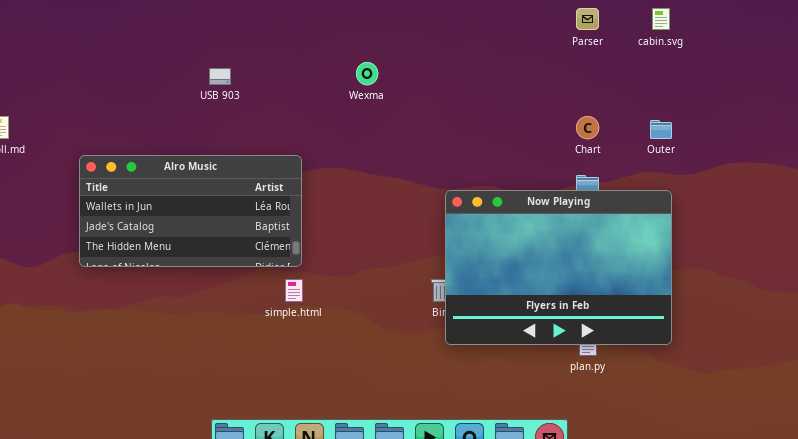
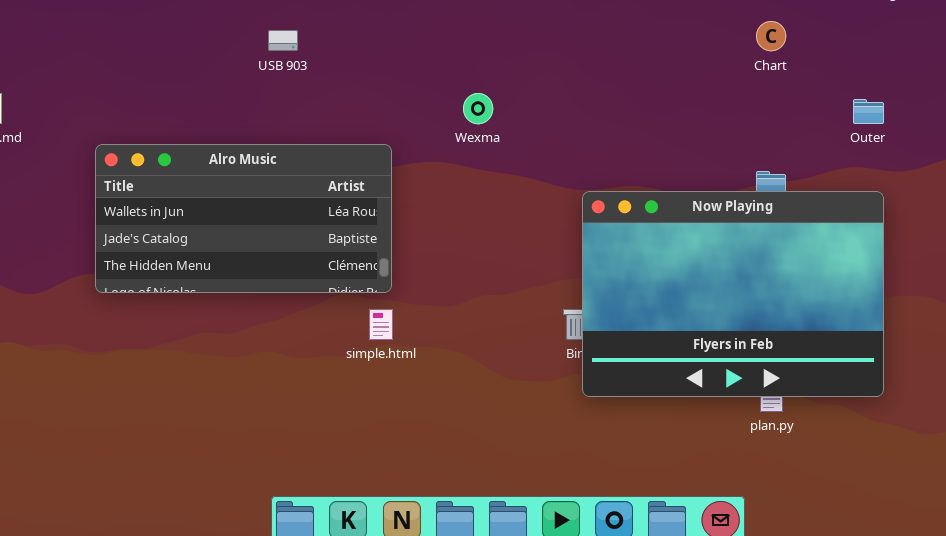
Wexma: [356,62,378,85] -> [463,93,493,124], moved
Chart: [576,116,599,139] -> [756,21,786,51], moved

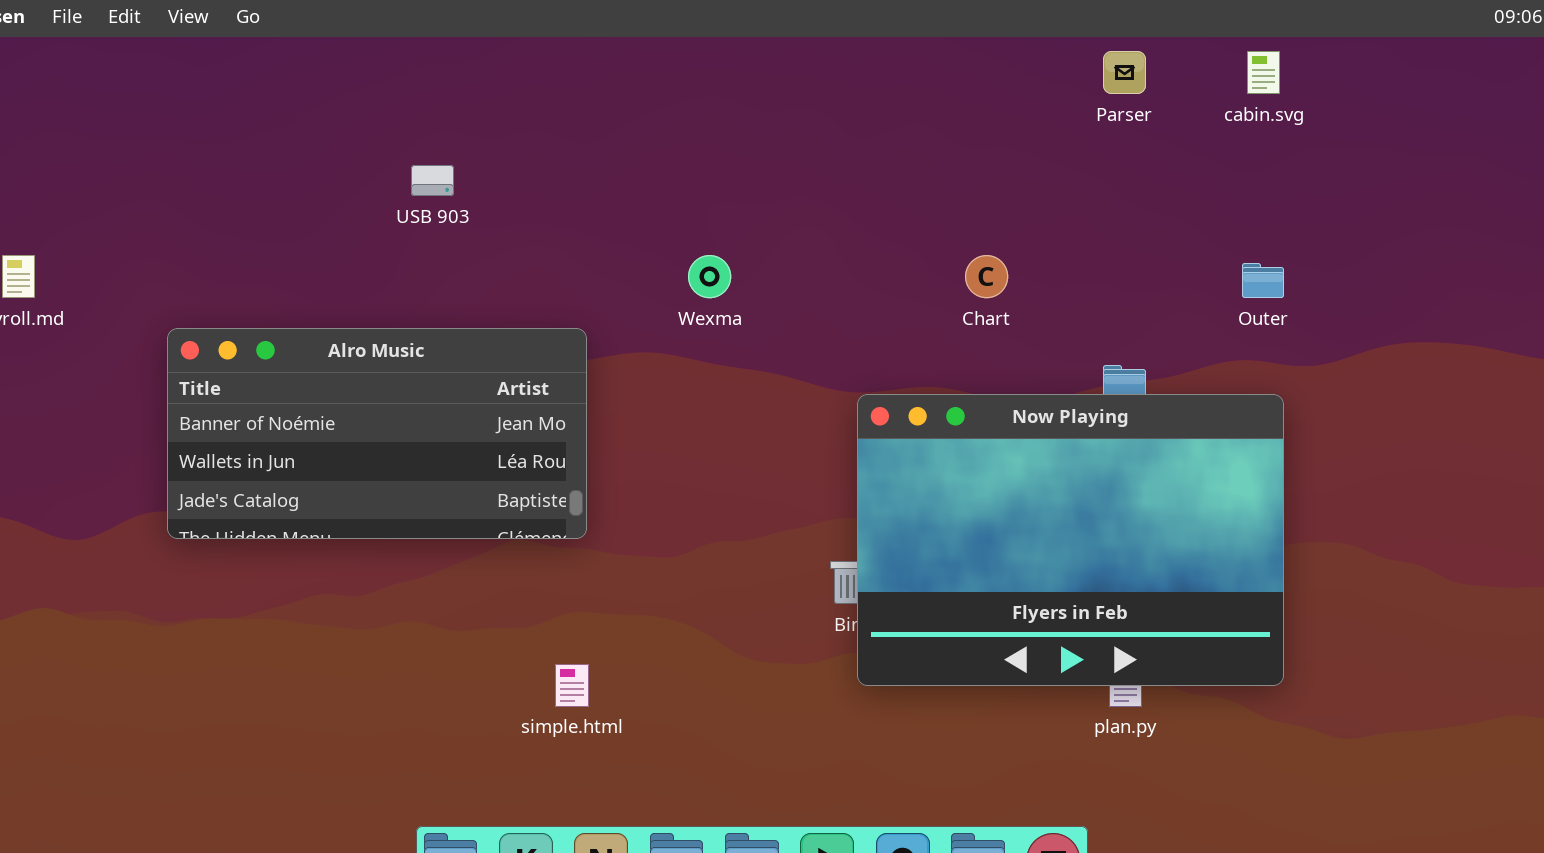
Chart: [756,21,786,51] -> [965,255,1008,298], moved
Alro Music: [95,144,392,293] -> [167,328,587,539], scrolled up 1 row
simple.html: [369,309,393,340] -> [555,664,589,707], moved

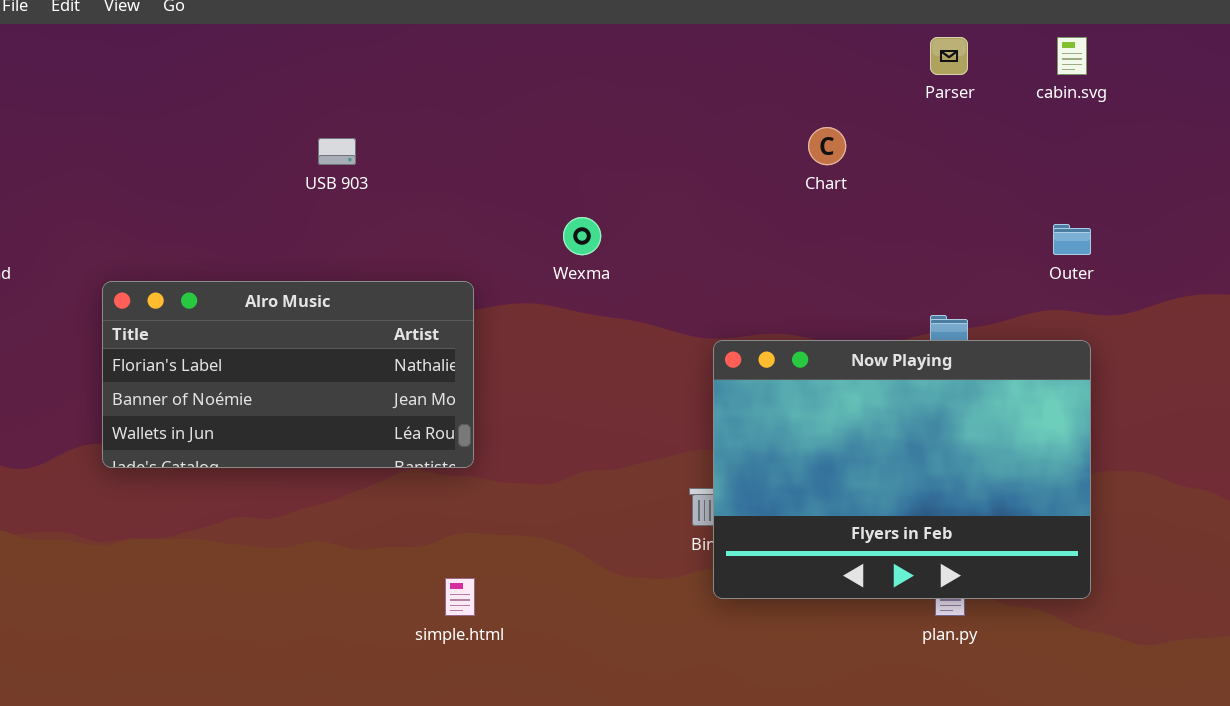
Chart: [965,255,1008,298] -> [808,127,846,165], moved
Alro Music: [167,328,587,539] -> [102,281,474,468], scrolled up 1 row

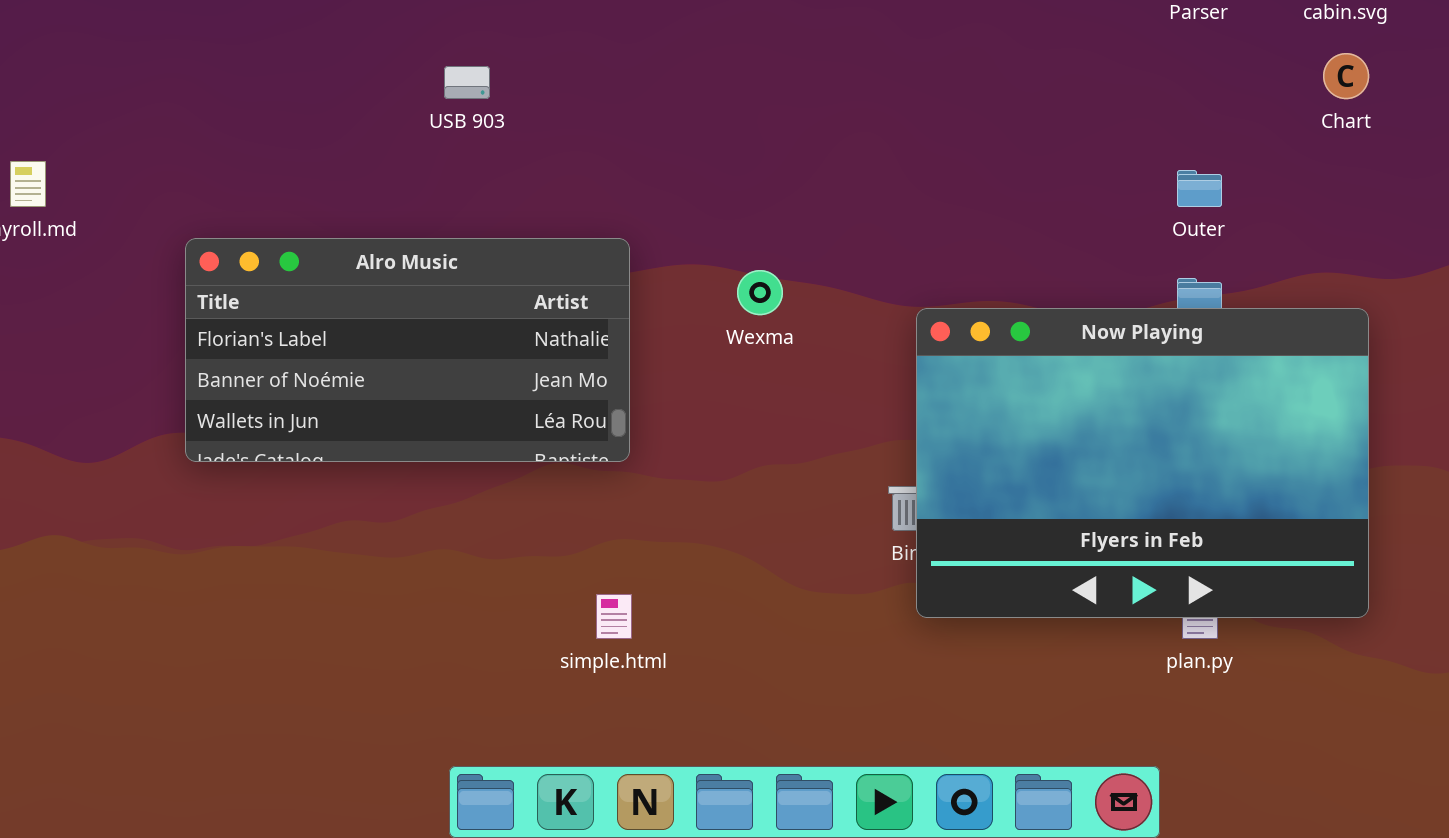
Chart: [808,127,846,165] -> [1323,53,1369,99], moved
Wexma: [563,217,601,255] -> [737,270,783,315], moved
Outer: [1053,224,1091,255] -> [1177,170,1222,207], moved

